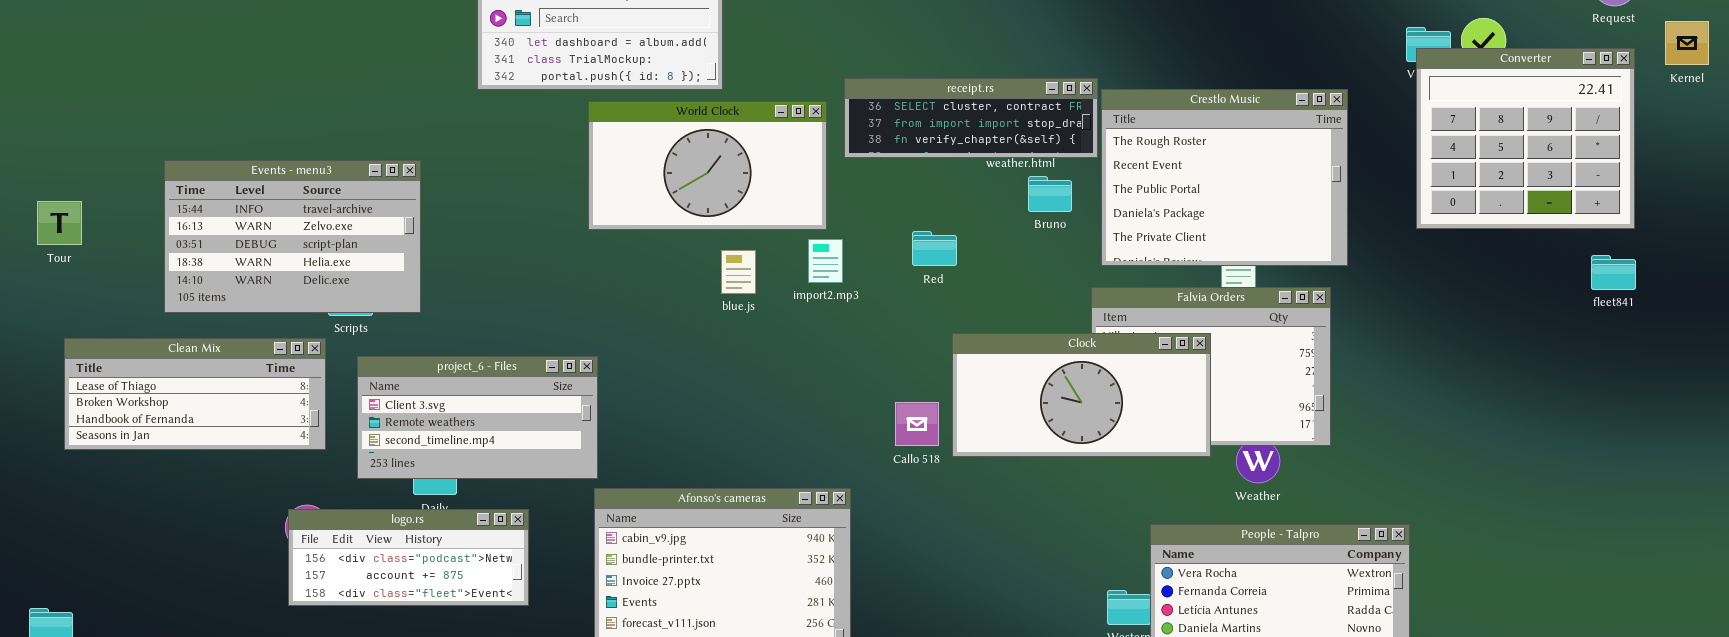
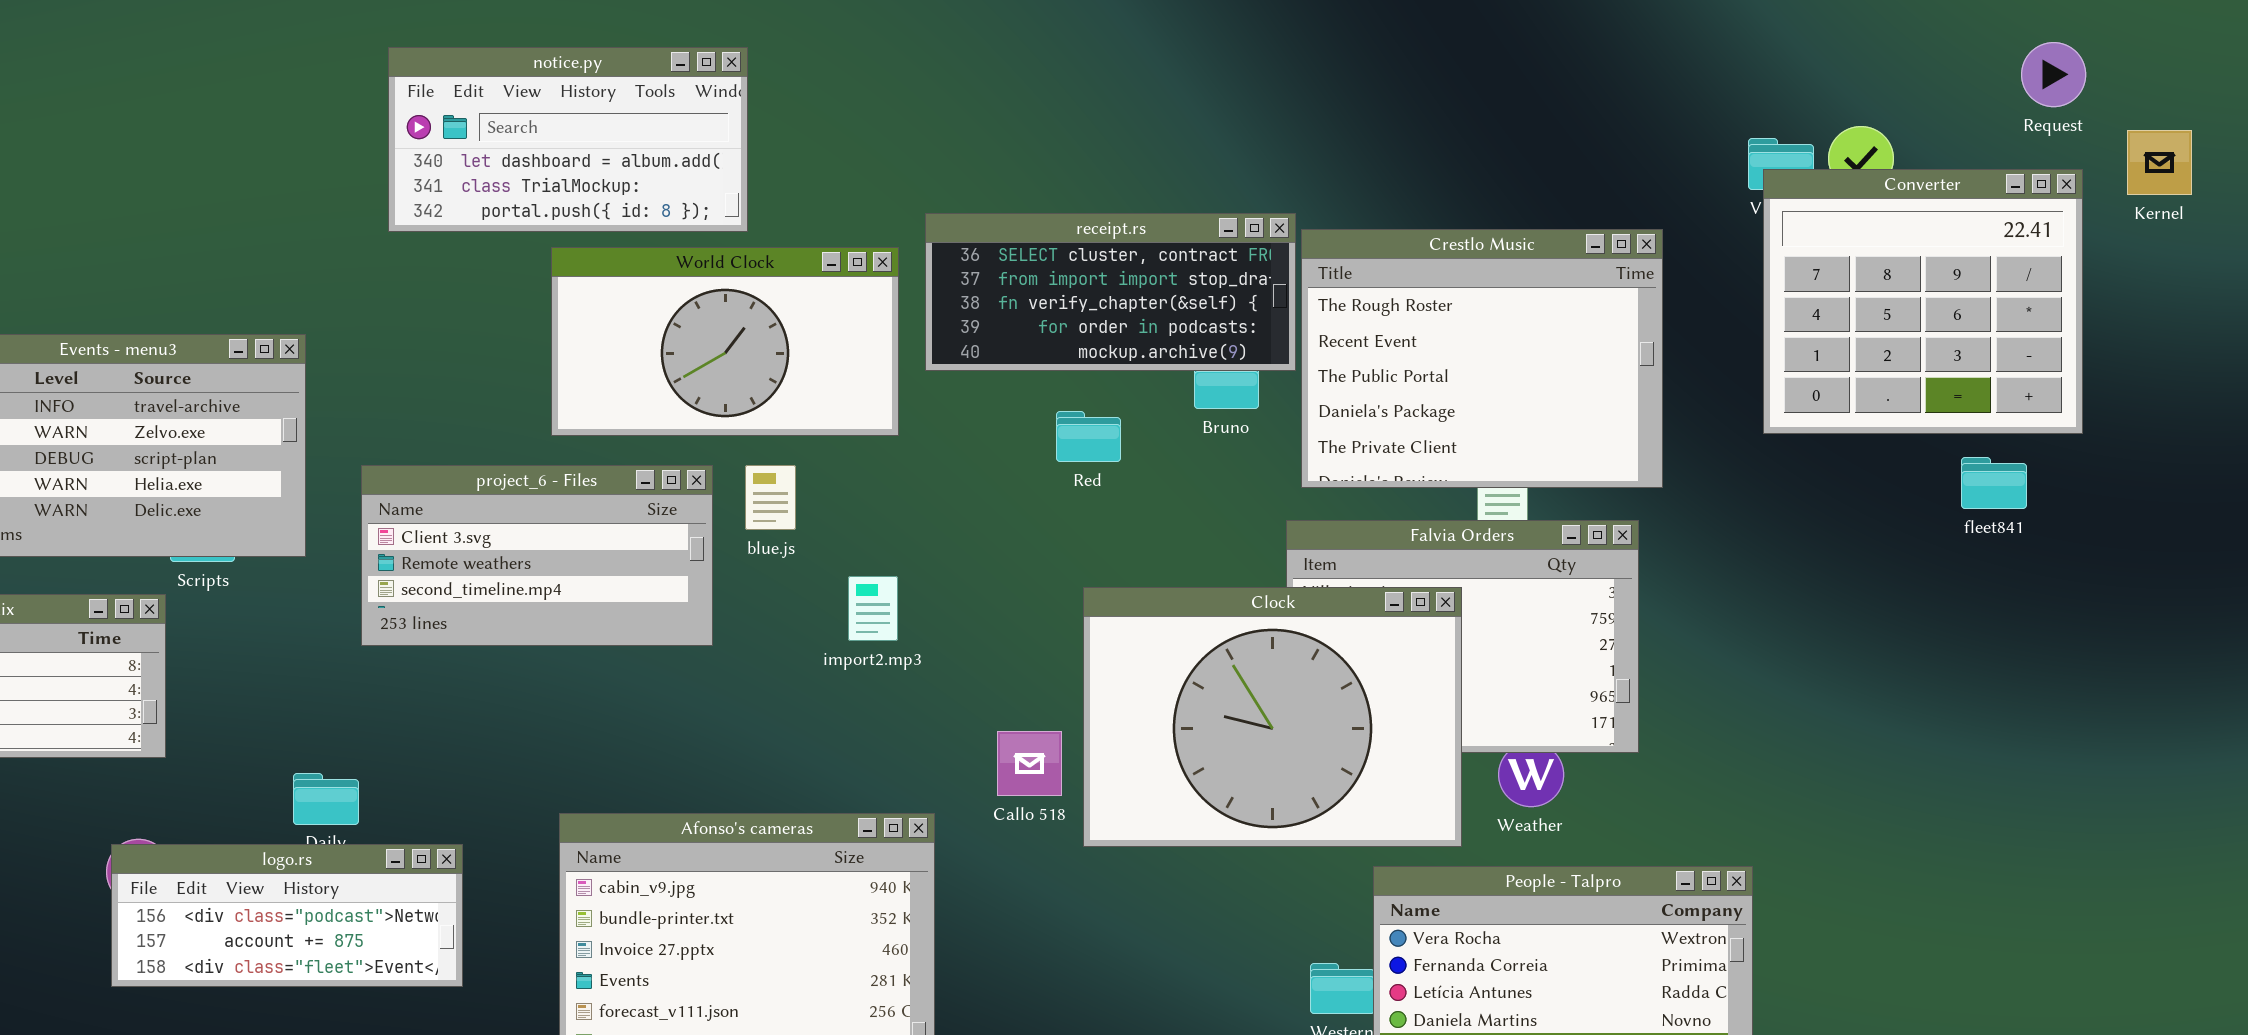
receipt.rs: [844,78,1098,158] -> [925,213,1296,371], resized
Red: [912,231,957,266] -> [1056,411,1121,462], moved
import2.mp3: [808,239,843,283] -> [848,576,898,641], moved
fleet841: [1591,255,1636,290] -> [1961,457,2027,509], moved
Clock: [952,333,1211,457] -> [1083,587,1462,847], resized
project_6 - Files: [357,356,598,479] -> [361,465,713,646], moved
Callo 518: [895,402,939,446] -> [997,731,1062,796], moved

